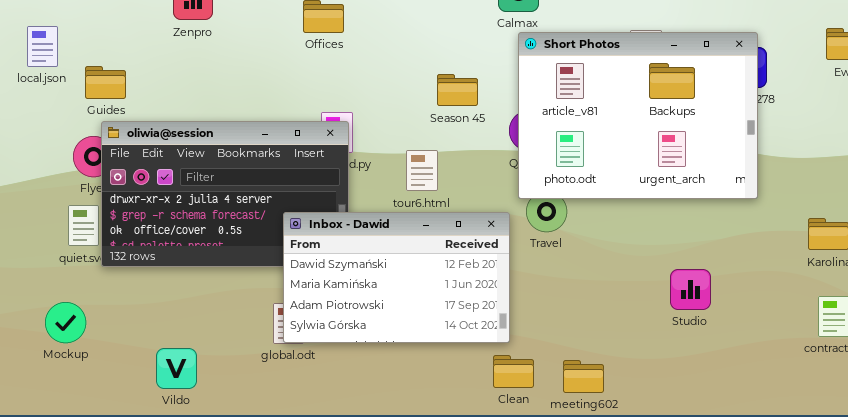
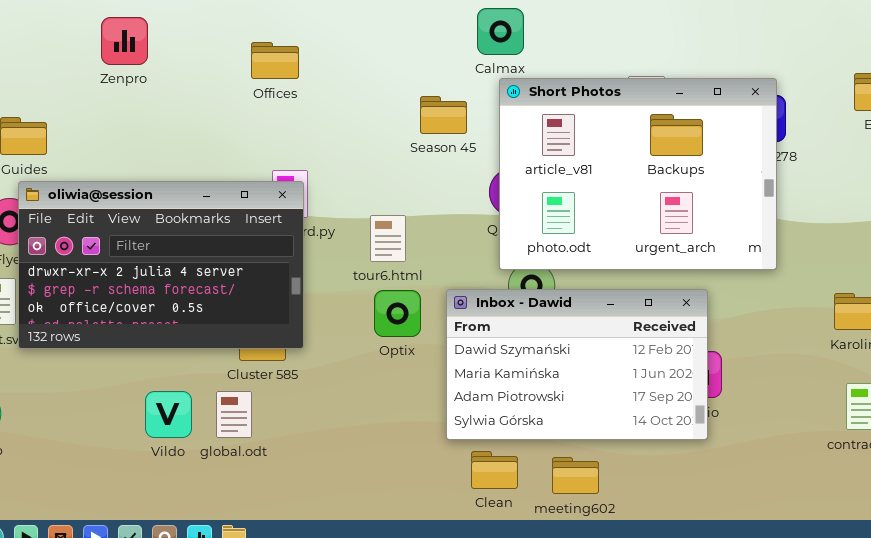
Season 45: [437,74,478,106] -> [420,96,467,134], moved
Inbox - Dawid: [283,212,510,343] -> [446,289,708,440], moved
Vildo: [156,348,197,389] -> [145,391,192,438], moved

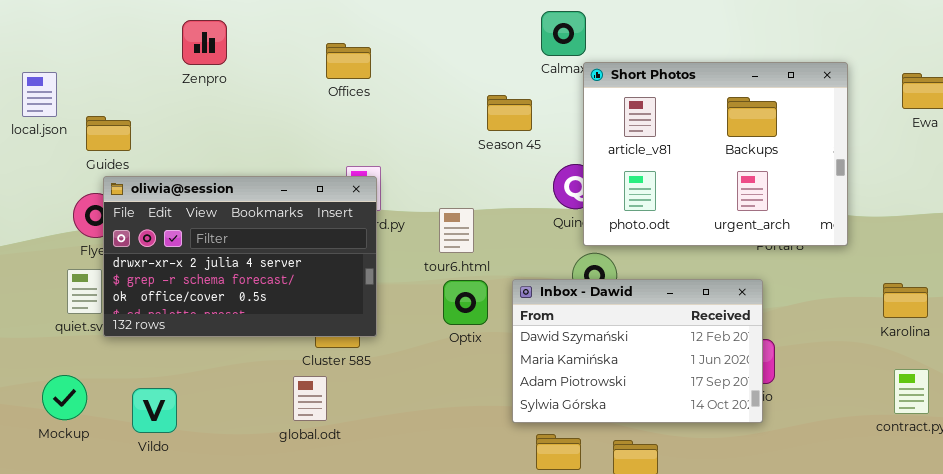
Short Photos: [499,78,777,270] -> [583,62,848,246], moved
Vildo: [145,391,192,438] -> [132,388,177,433], moved

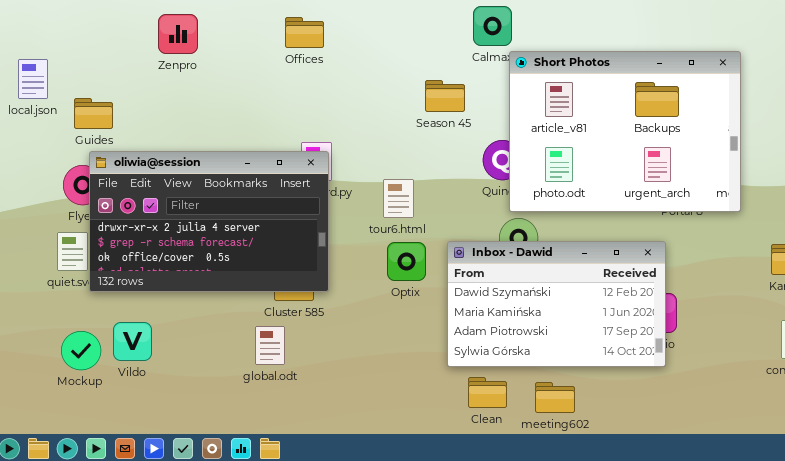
Offices: [326,43,371,79] -> [285,17,324,48], moved
Mockup: [42,375,87,420] -> [61,331,101,370], moved
Vildo: [132,388,177,433] -> [113,322,152,361], moved

